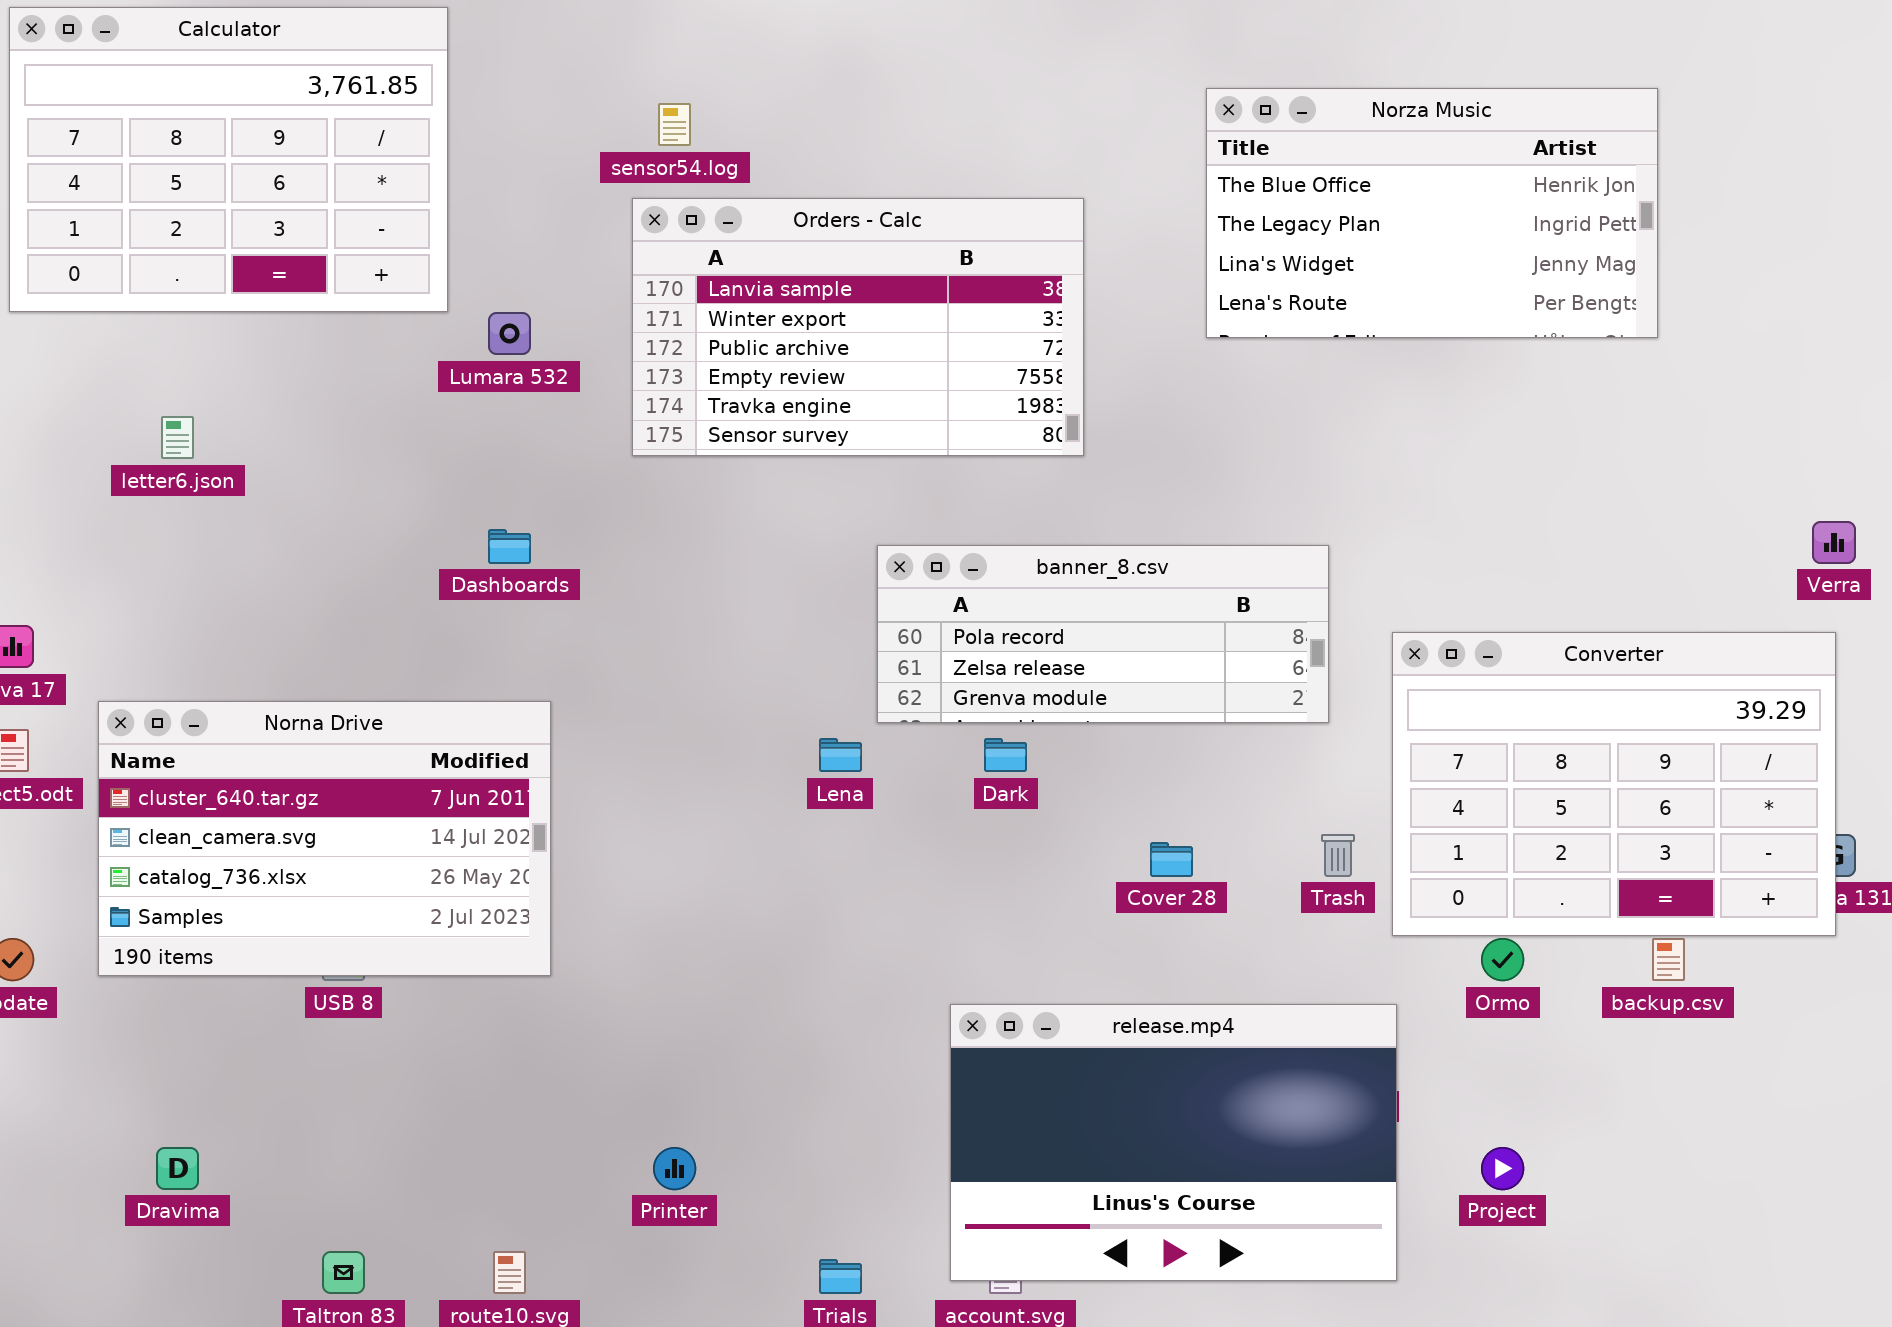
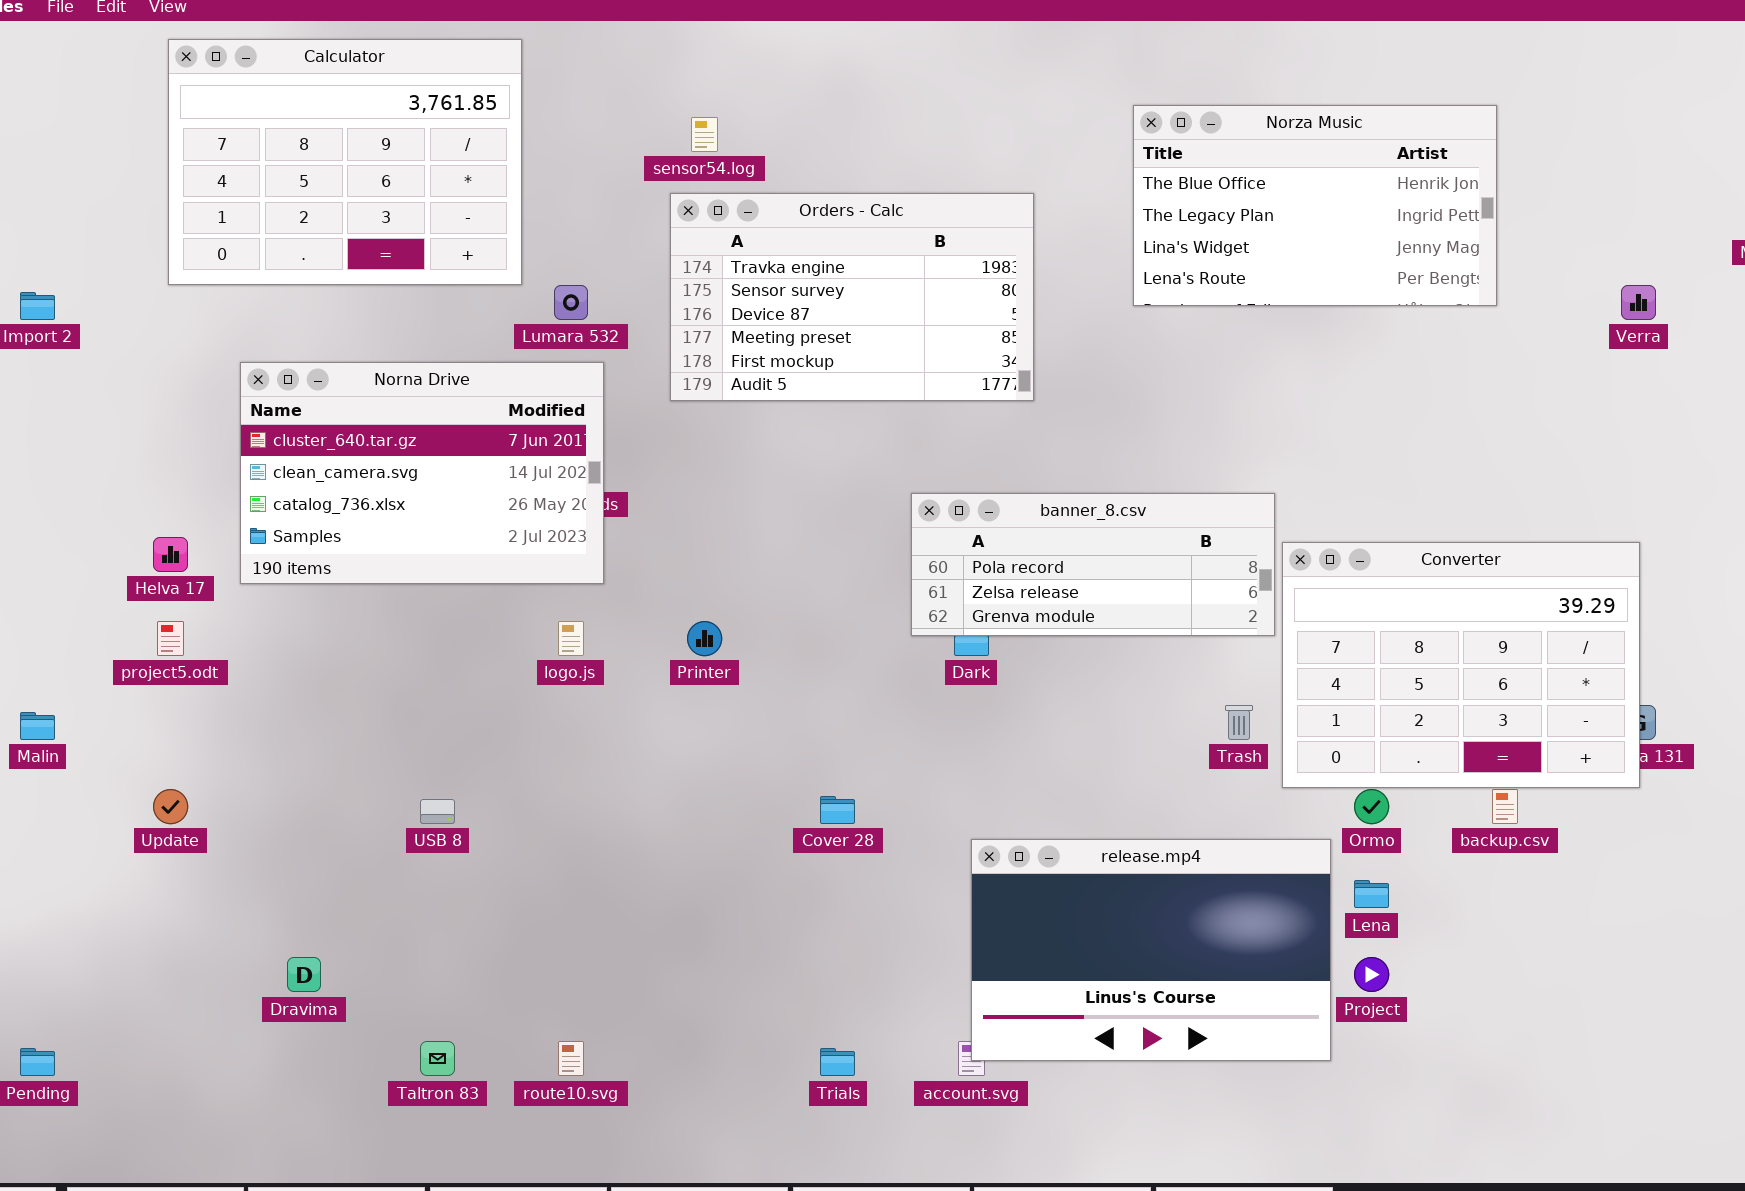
Orders - Calc: [632,198,1084,456] -> [670,193,1034,401], scrolled down 4 rows
Verra: [1812,521,1856,564] -> [1621,285,1656,320], moved
banner_8.csv: [877,545,1329,723] -> [911,493,1275,636], moved
Norna Drive: [98,701,551,976] -> [240,362,604,584], moved
Lena: [819,738,862,772] -> [1354,880,1389,908], moved
Cover 28: [1150,842,1193,877] -> [820,796,855,824], moved
release.mp4: [950,1004,1397,1281] -> [971,839,1331,1061], moved
Printer: [653,1147,696,1190] -> [687,621,722,656], moved

